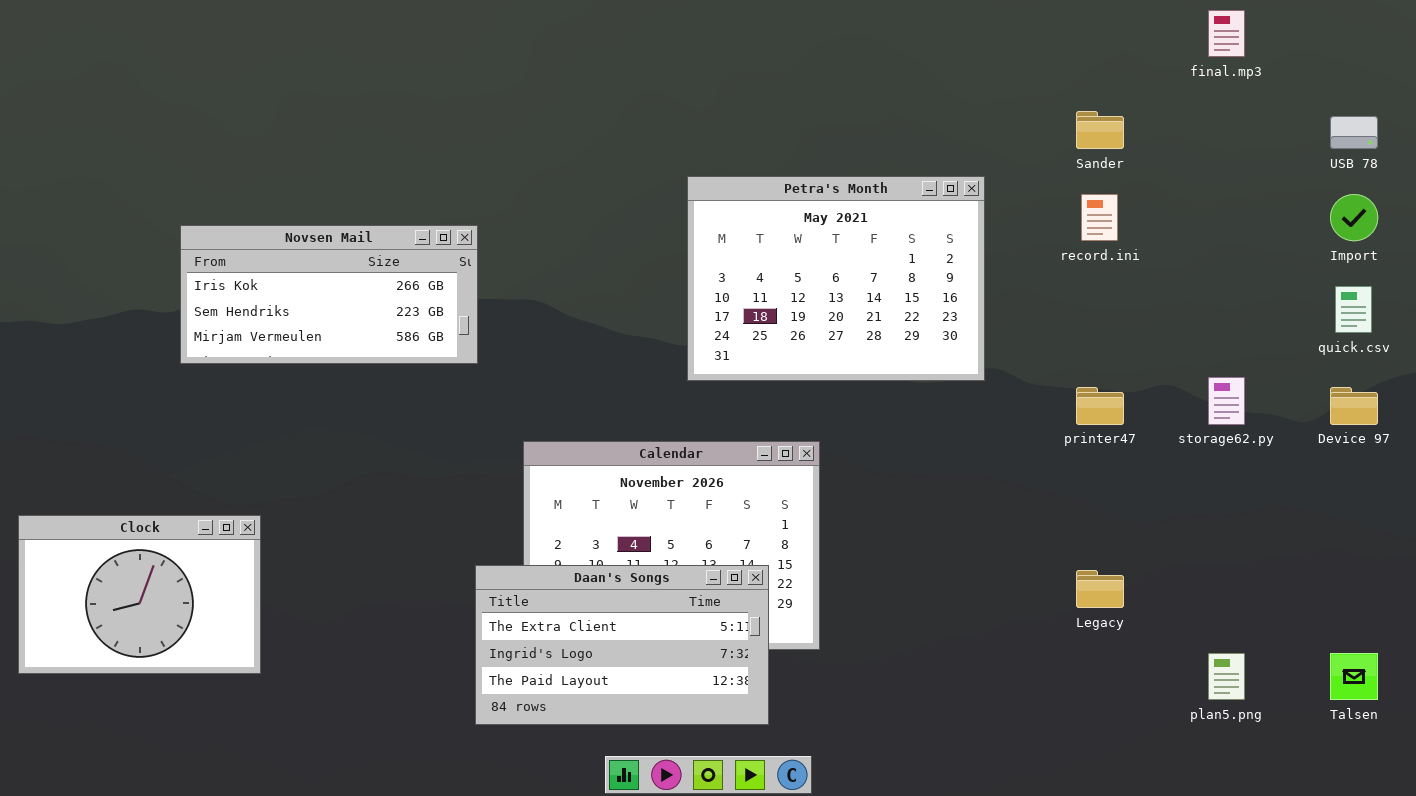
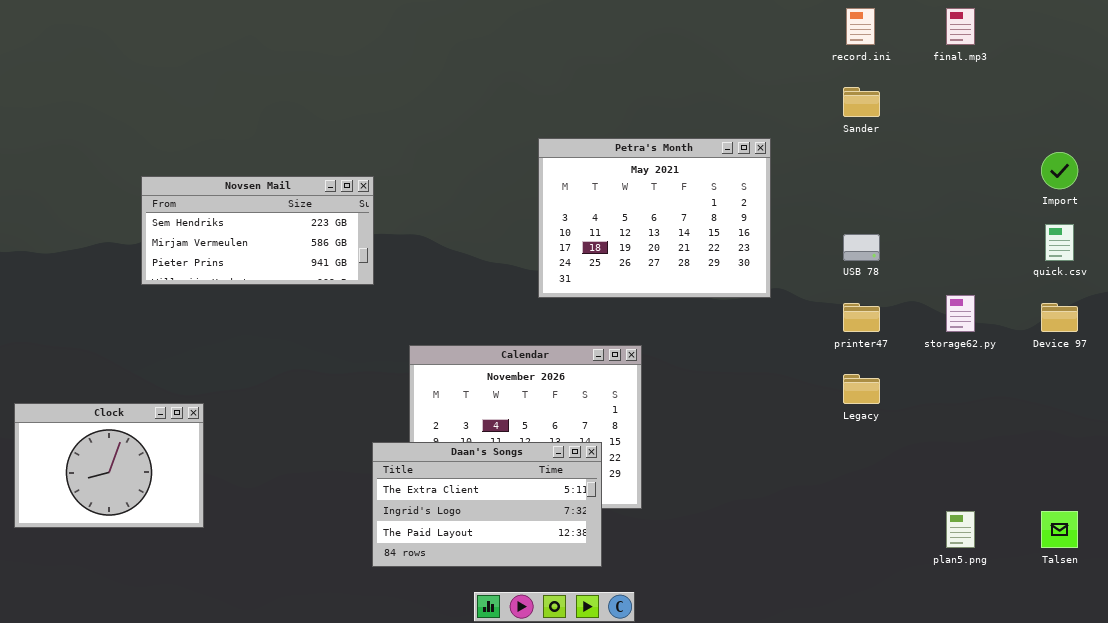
USB 78: [1330,116,1378,149] -> [843,234,880,261], moved
record.ini: [1081,194,1118,241] -> [846,8,875,45], moved
Novsen Mail: [180,225,478,364] -> [141,176,374,285], scrolled down 1 row
Legacy: [1076,570,1124,608] -> [843,374,880,404], moved

